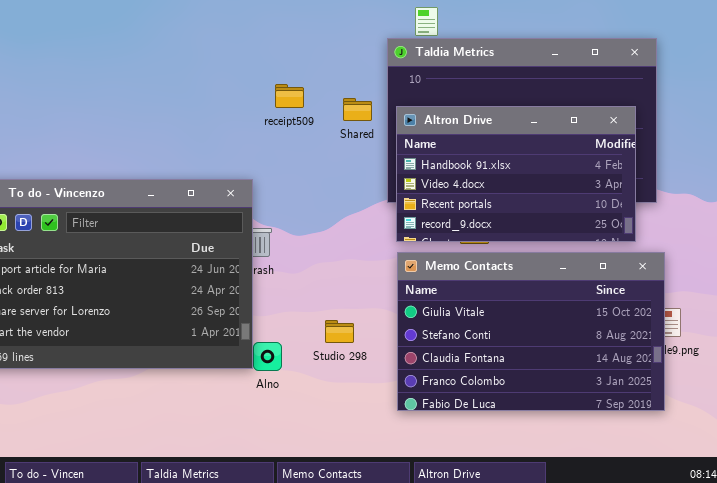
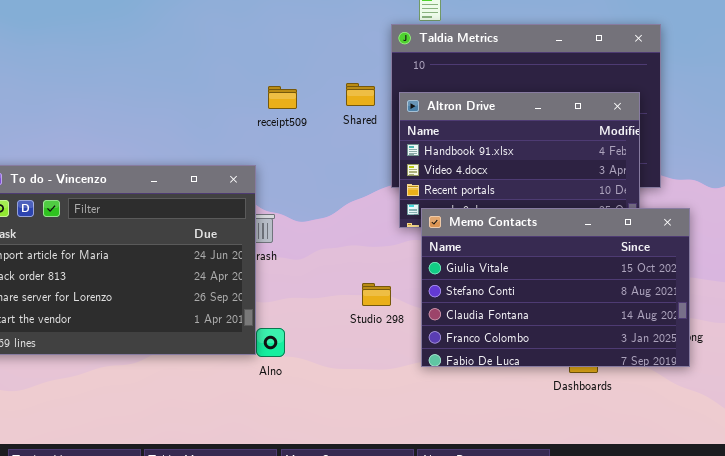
receipt509: [275,84,304,108] -> [268,86,297,109], moved
Memo Contacts: [397,252,665,411] -> [421,208,690,367], moved
Studio 298: [325,320,354,343] -> [362,283,391,306], moved

